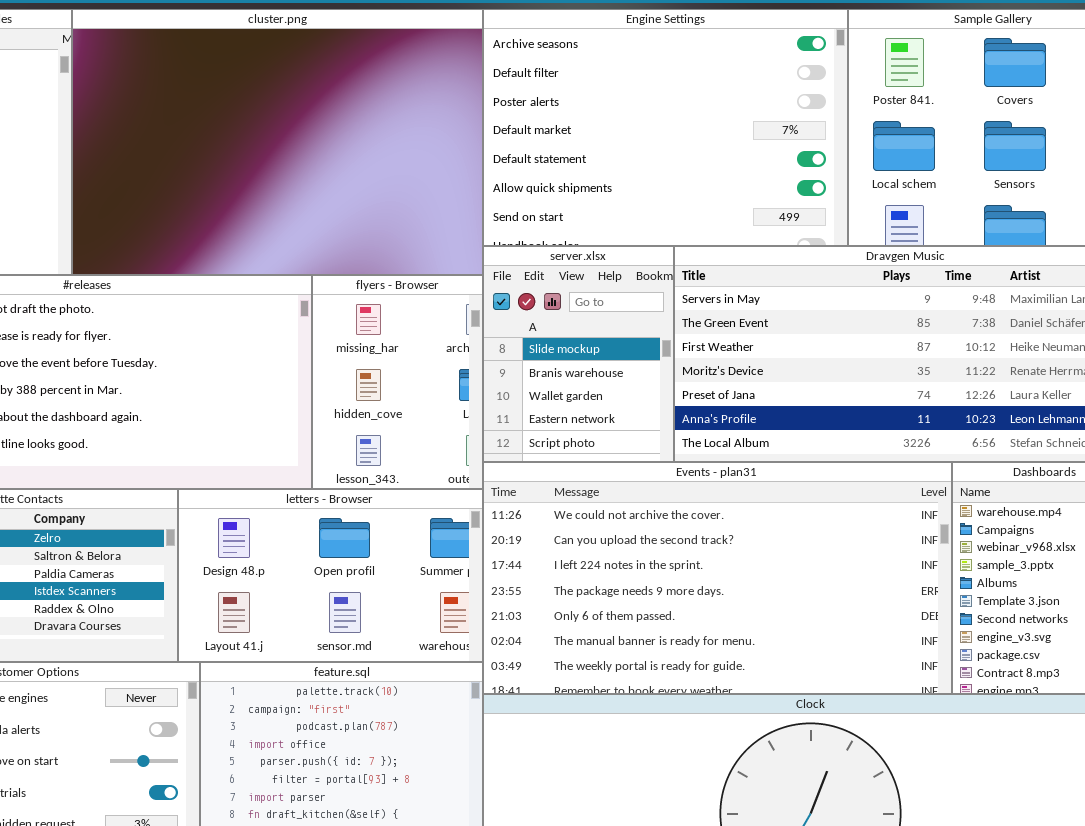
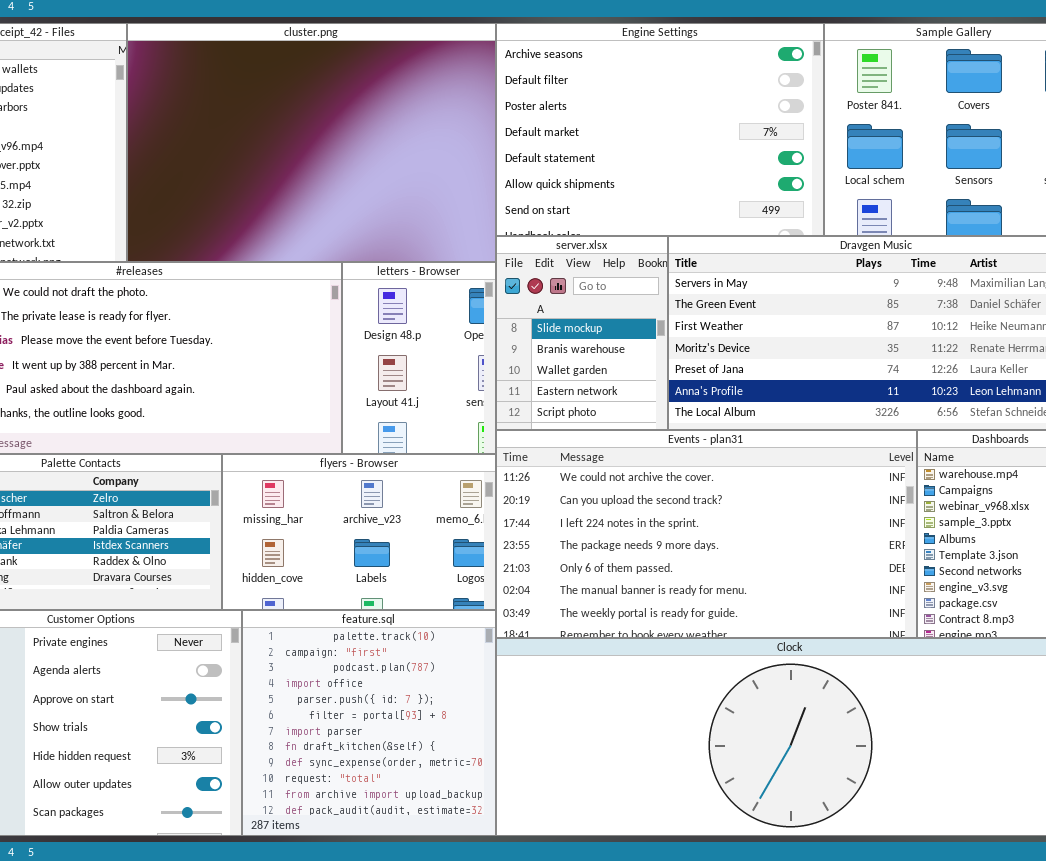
flyers - Browser: [312,275,483,489] -> [222,454,496,610], moved, resized
letters - Browser: [178,489,483,662] -> [342,262,496,454], moved, resized

